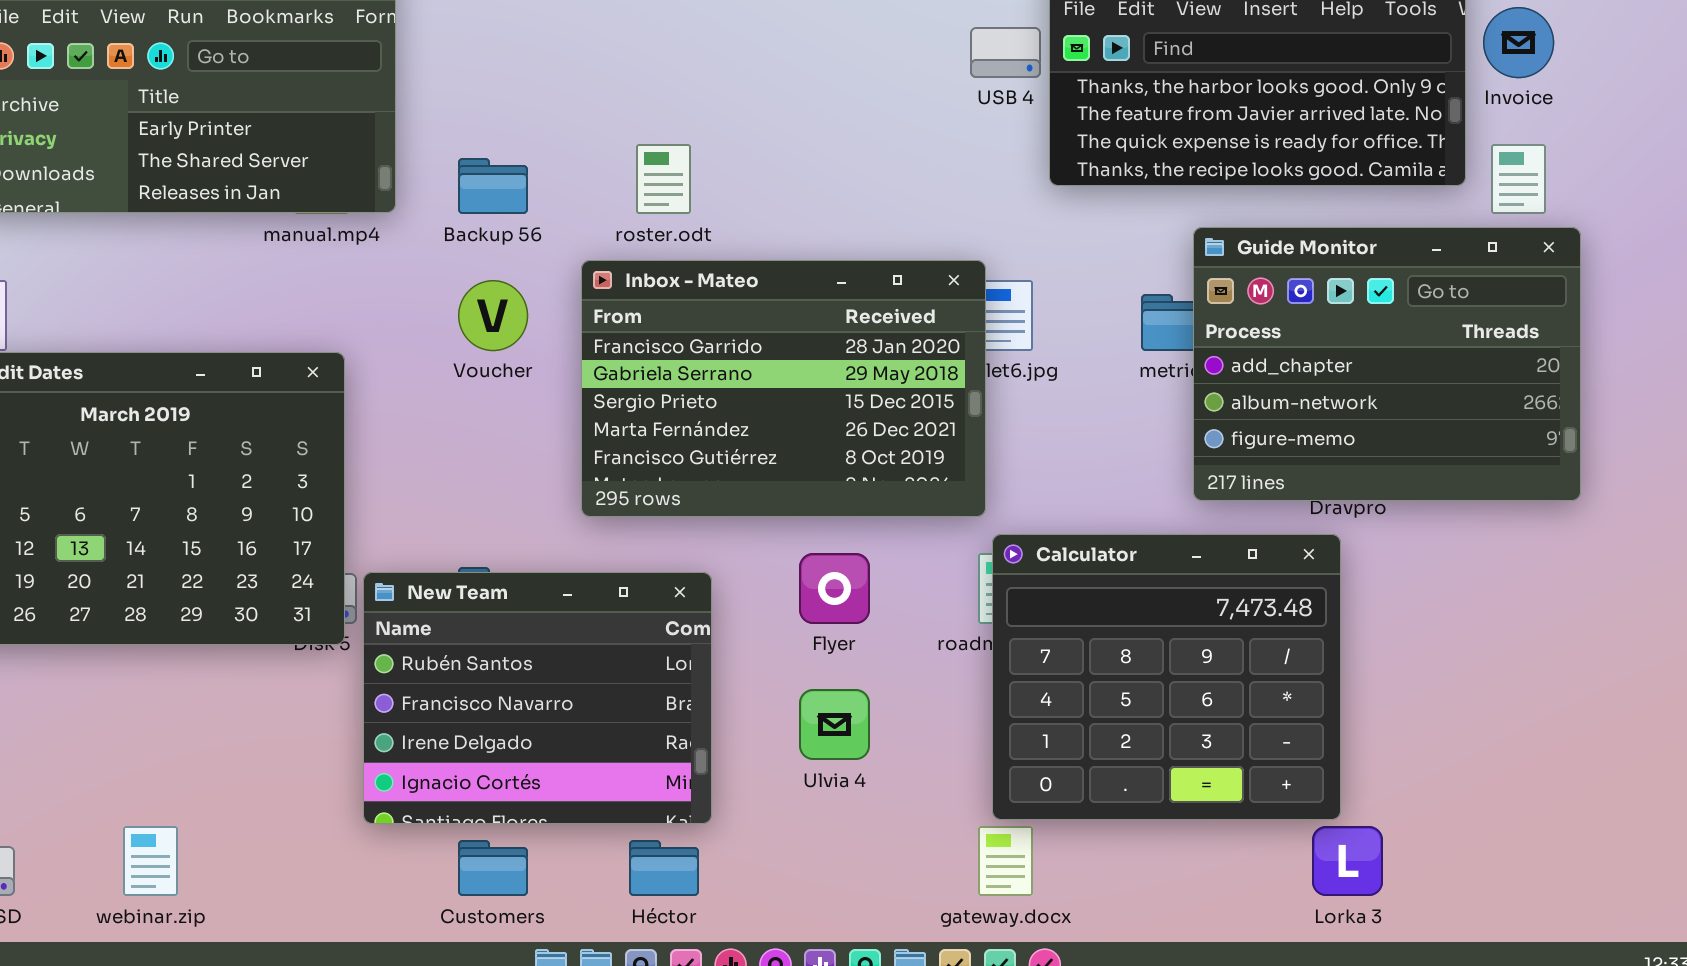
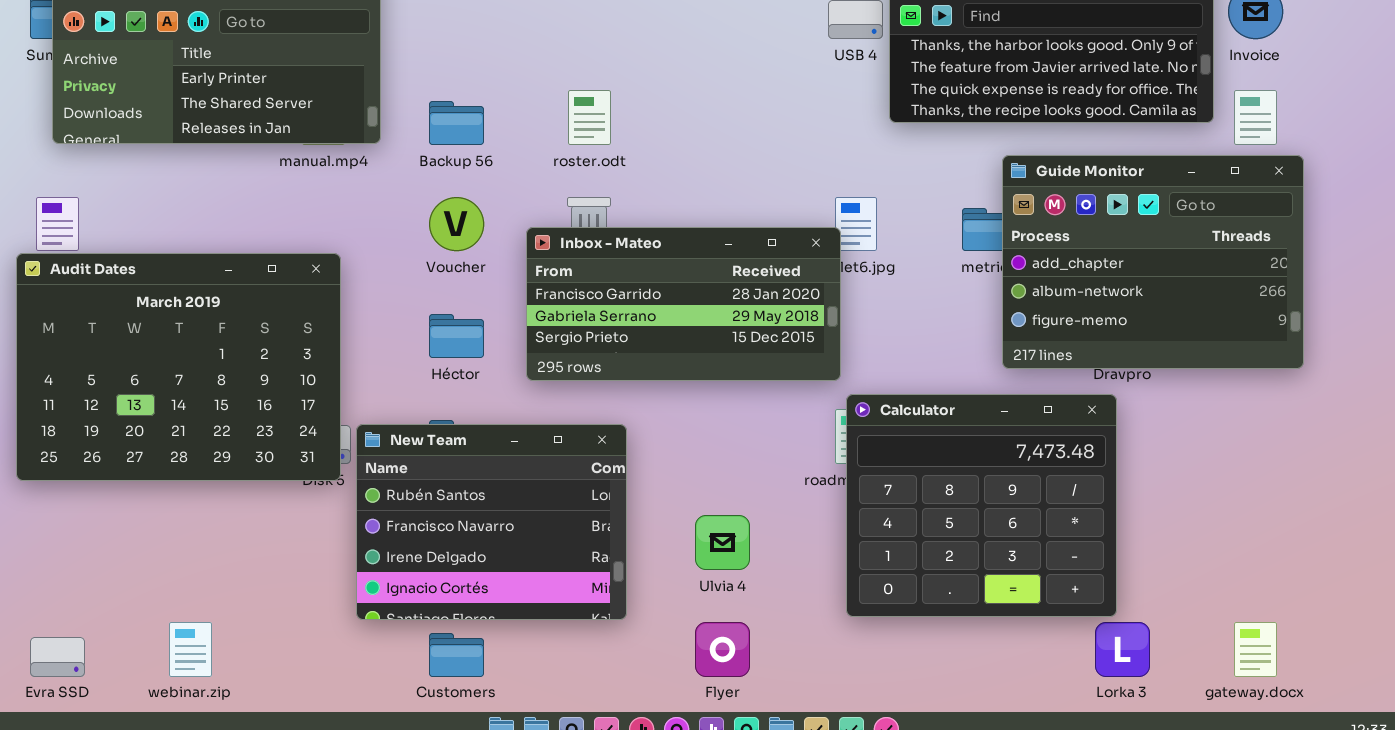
Inbox - Mateo: [581,260,986,517] -> [526,227,841,381], resized
Flyer: [799,553,870,624] -> [695,622,750,677], moved
gateway.docx: [978,826,1033,896] -> [1234,622,1277,677], moved
Héctor: [629,840,699,896] -> [429,314,484,358], moved

